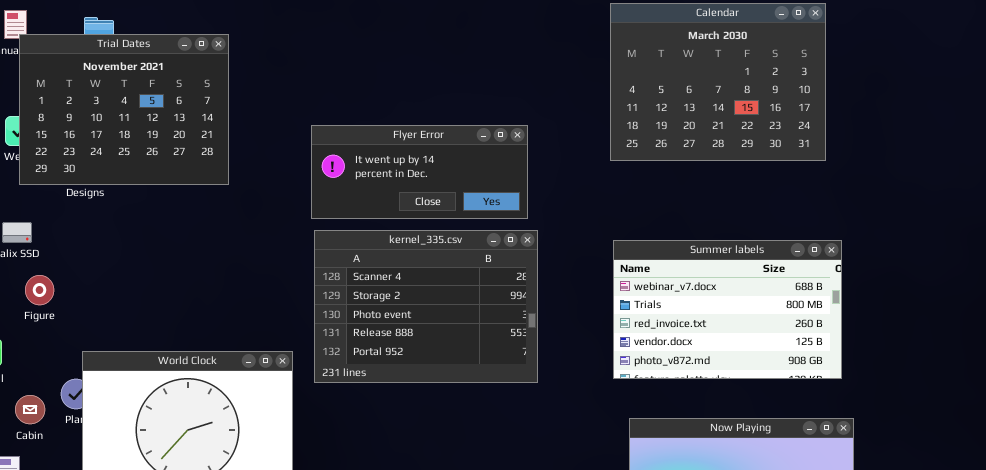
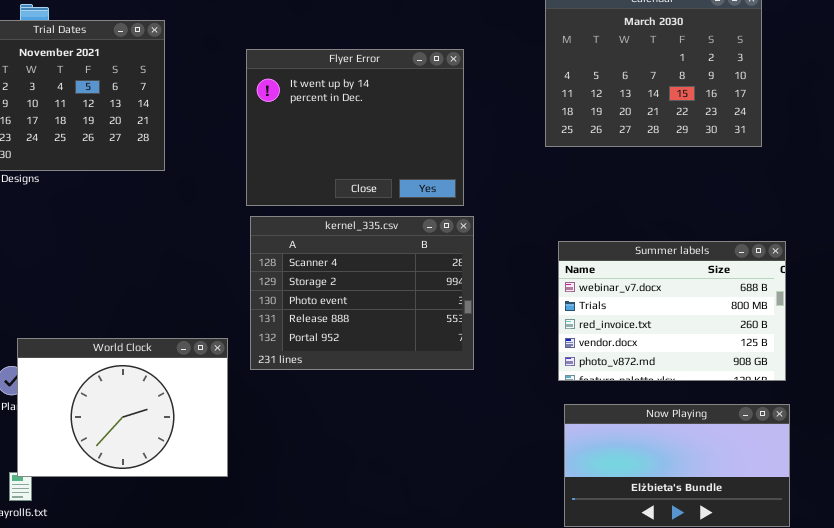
Flyer Error: [311,125,528,219] -> [246,49,464,206], resized
Summer labels: [613,240,842,379] -> [558,241,786,381], moved

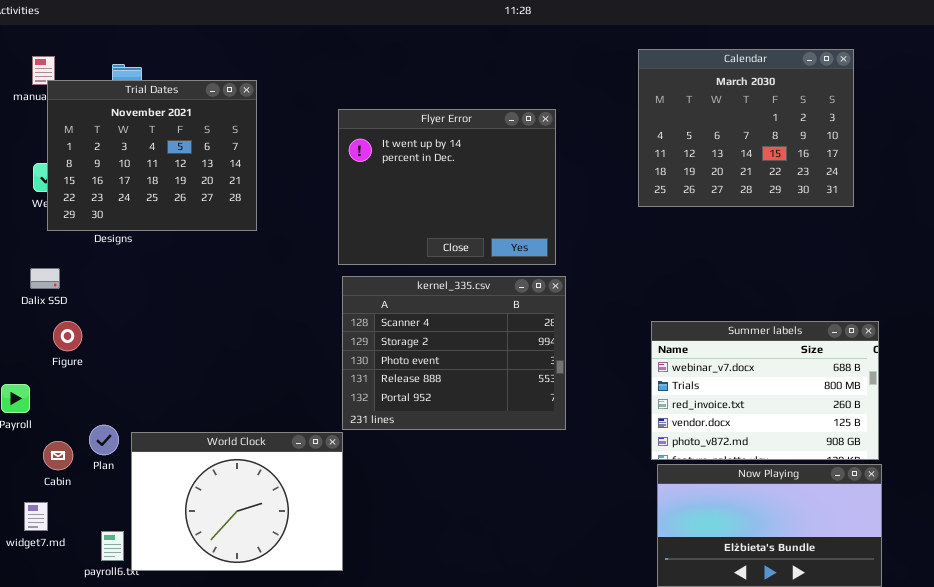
Summer labels: [558,241,786,381] -> [651,321,879,460], moved
World Clock: [17,338,228,477] -> [131,432,343,571], moved

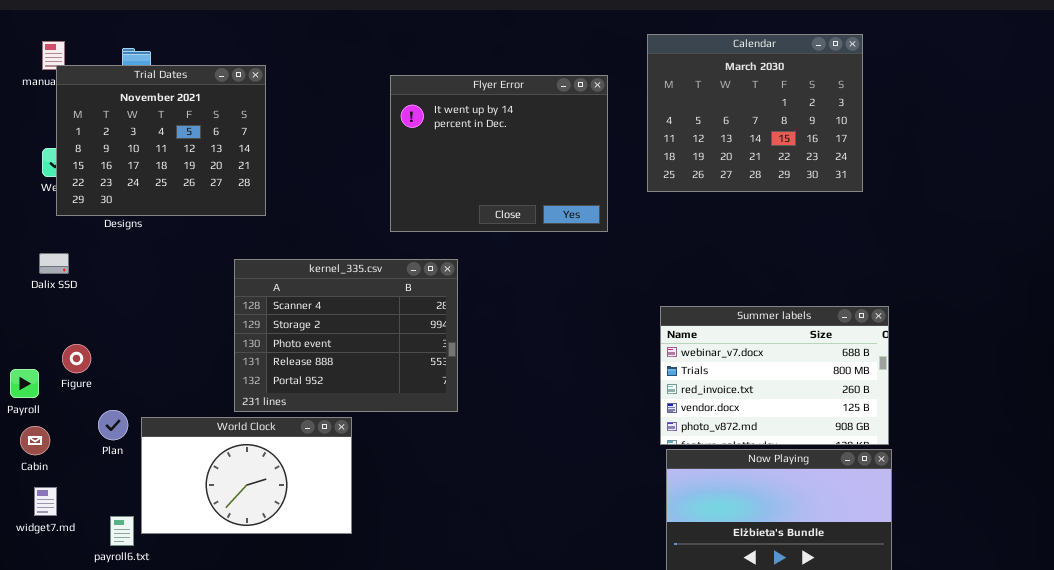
Flyer Error: [338,109,556,265] -> [390,75,608,232], moved
kernel_335.csv: [342,276,566,430] -> [234,259,458,412], moved
Figure: [53,321,82,351] -> [62,344,91,373], moved
World Clock: [131,432,343,571] -> [141,417,352,534], resized
Cabin: [43,441,73,470] -> [20,426,50,455], moved

